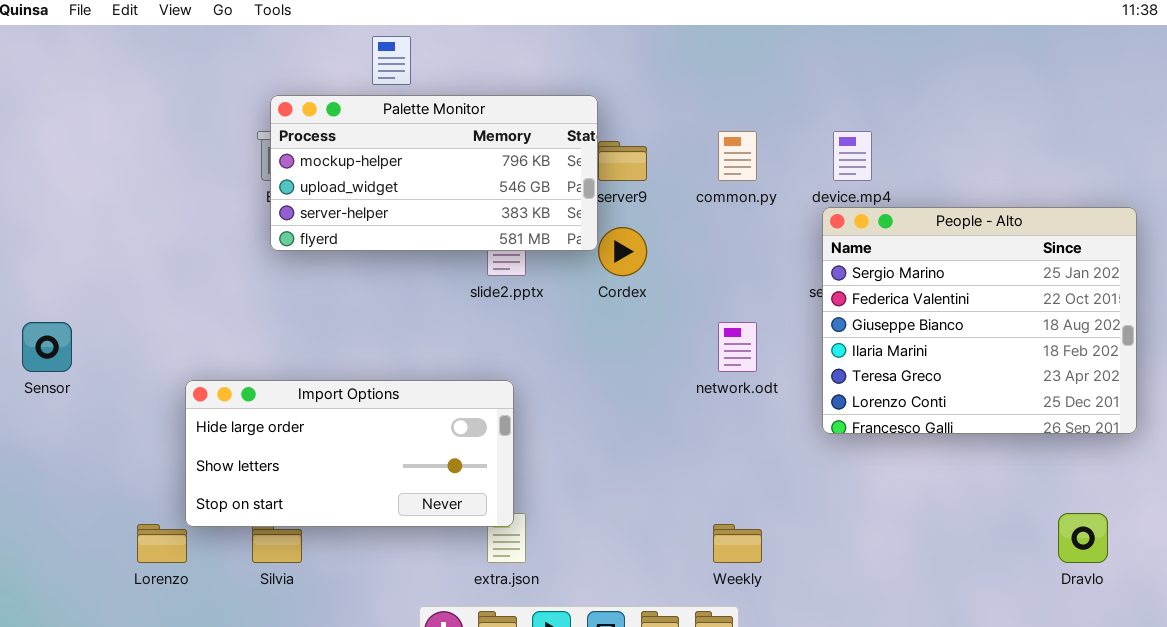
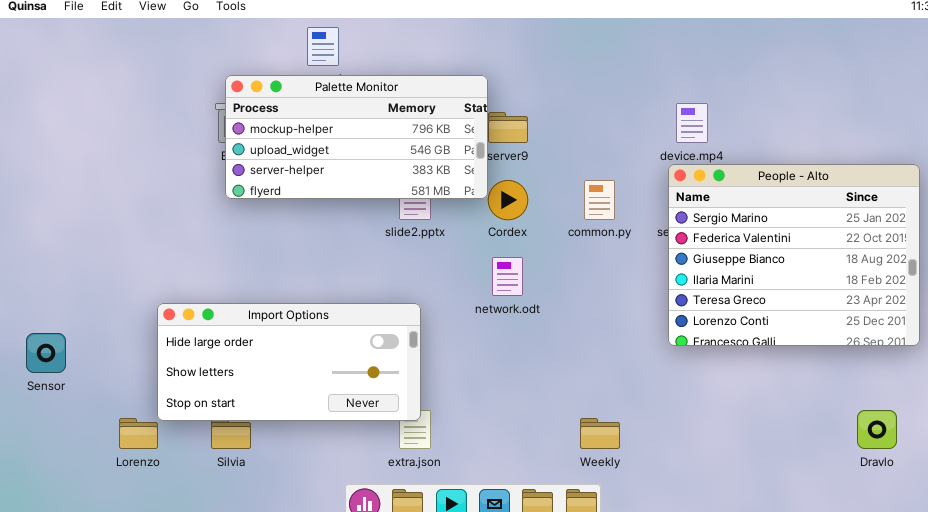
common.py: [718,131,757,181] -> [584,180,615,220], moved
Sensor: [22,322,72,372] -> [26,333,66,373], moved
network.odt: [718,322,757,372] -> [492,257,523,296], moved

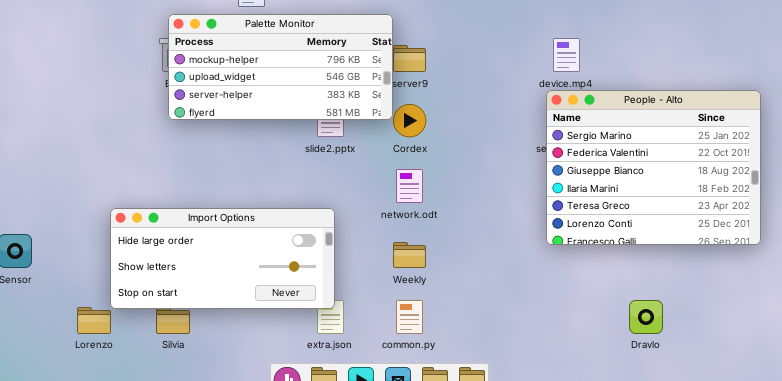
common.py: [584,180,615,220] -> [396,300,423,334], moved
Dravlo: [857,410,897,449] -> [629,300,663,334], moved
Weekly: [580,418,620,449] -> [393,242,426,268], moved

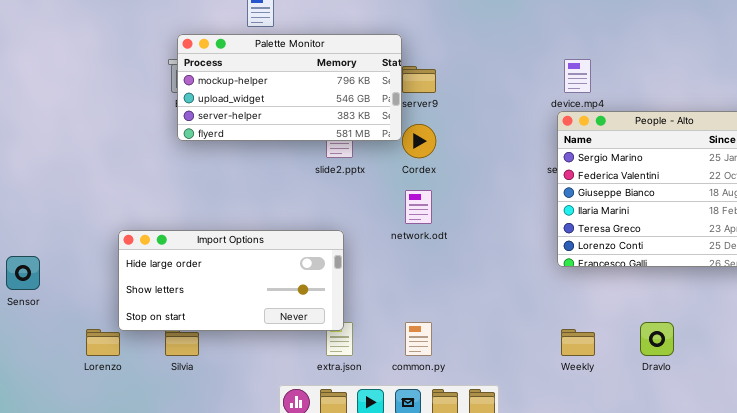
Weekly: [393,242,426,268] -> [561,329,595,356], moved

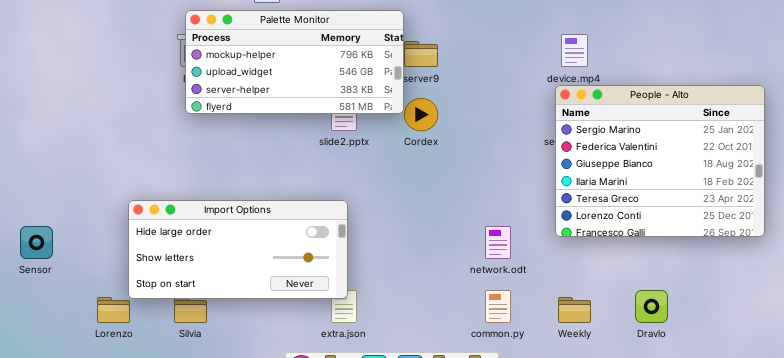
network.odt: [405,190,432,224] -> [485,226,511,259], moved
common.py: [405,322,432,356] -> [485,290,511,323], moved

